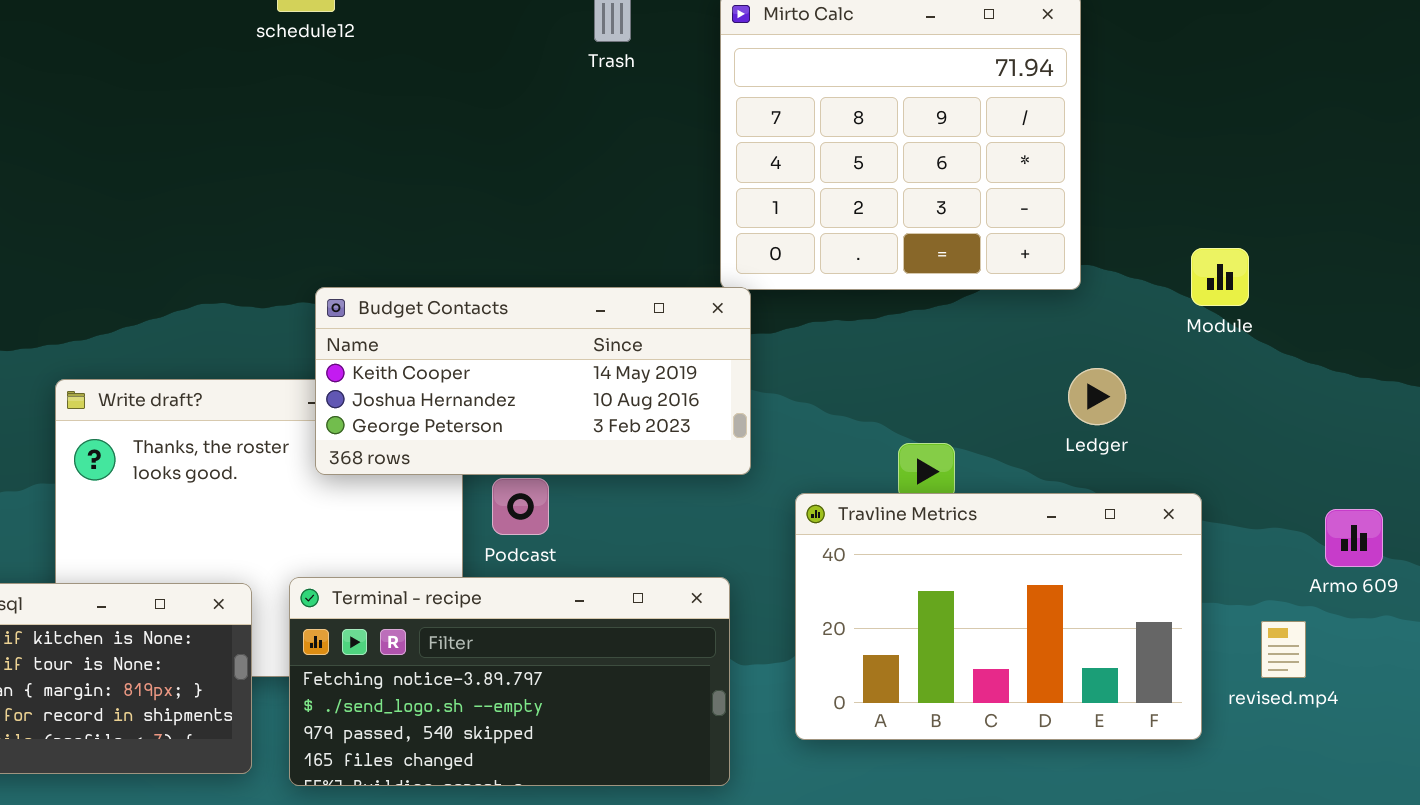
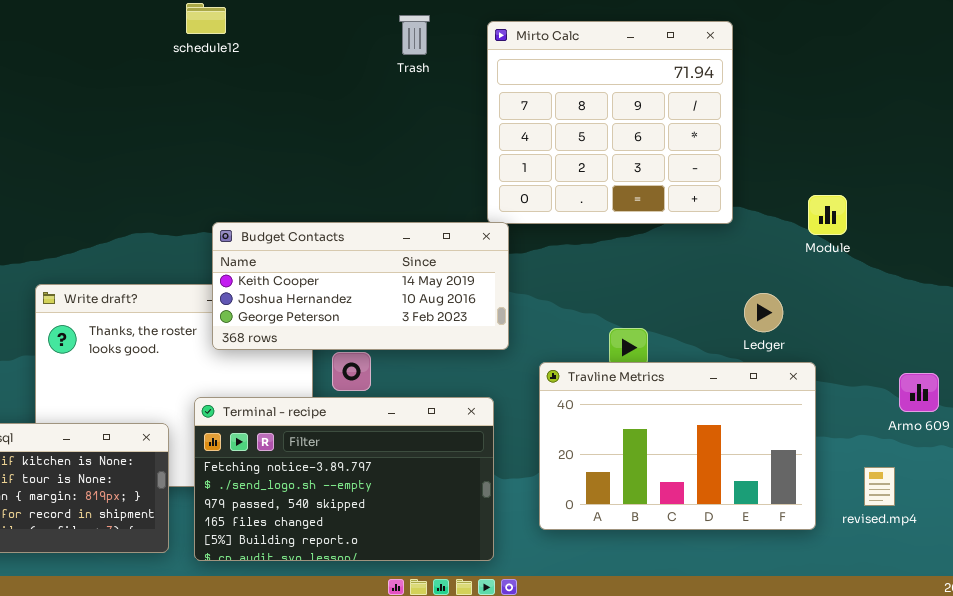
Ledger: [1068,368,1126,425] -> [744,293,783,332], moved
Terminal - recipe: [289,577,730,786] -> [194,397,494,561], resized
revised.mp4: [1261,621,1306,678] -> [864,467,895,506], moved

